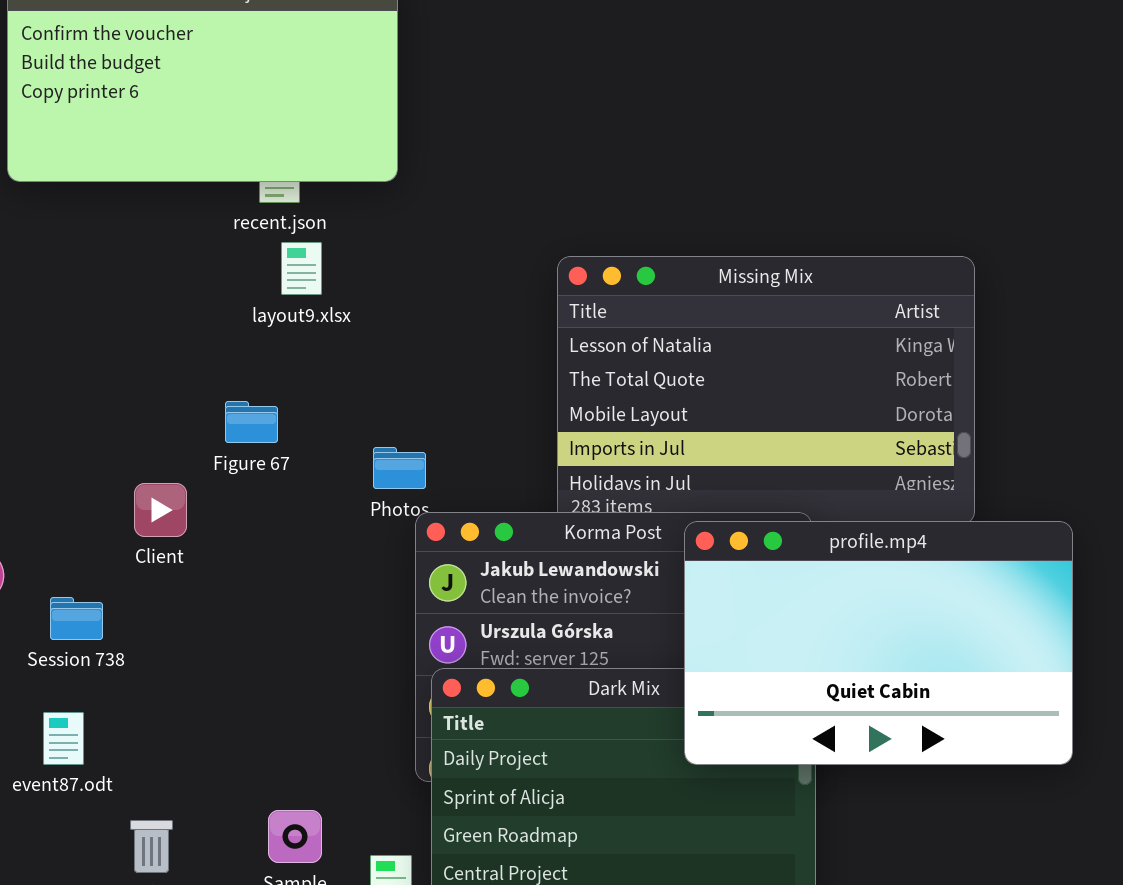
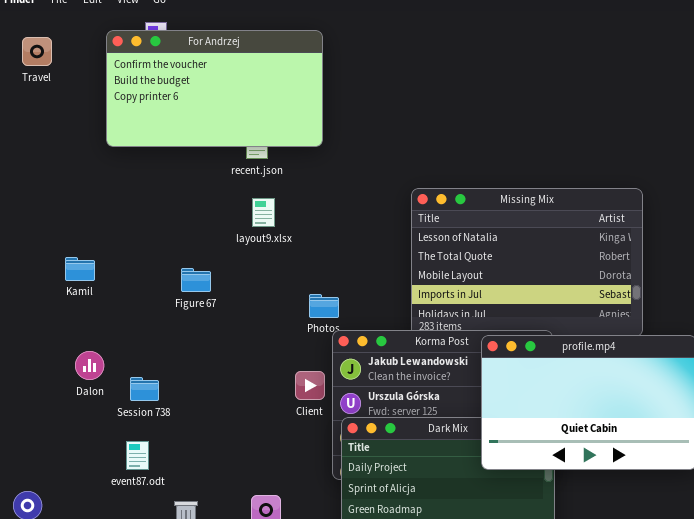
layout9.xlsx: [281,242,322,295] -> [252,198,275,227], moved
Figure 67: [225,401,278,443] -> [181,268,211,292], moved
Client: [134,483,187,537] -> [295,371,325,400], moved

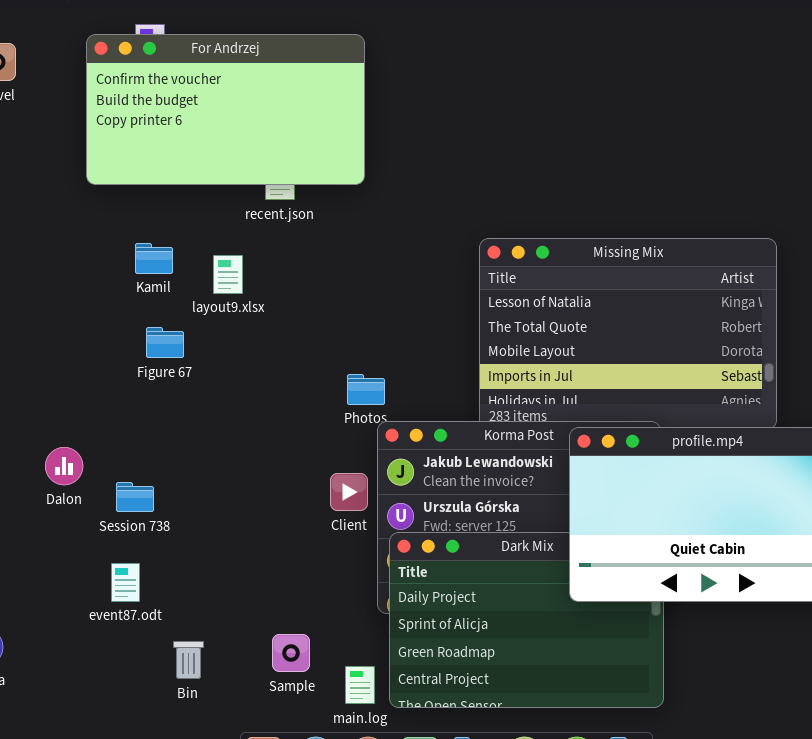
layout9.xlsx: [252,198,275,227] -> [213,255,243,294], moved
Kamil: [65,257,95,281] -> [135,243,173,274], moved
Figure 67: [181,268,211,292] -> [146,327,184,358], moved

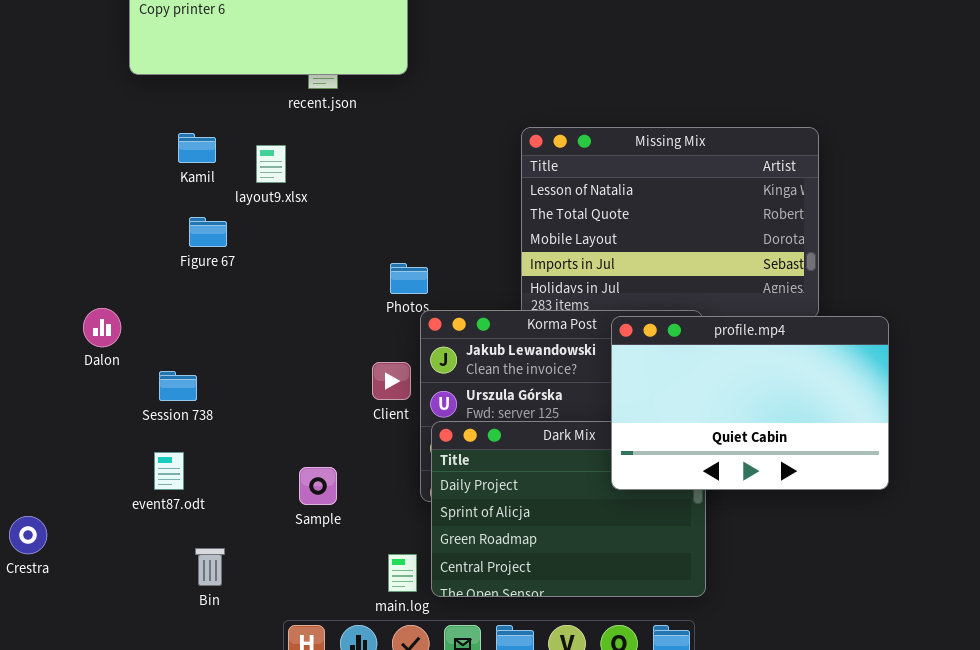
Dalon: [45,447,83,485] -> [83,308,121,347], moved
Sample: [272,634,310,672] -> [299,467,337,505], moved
Bin: [173,641,204,679] -> [195,548,225,586], moved

